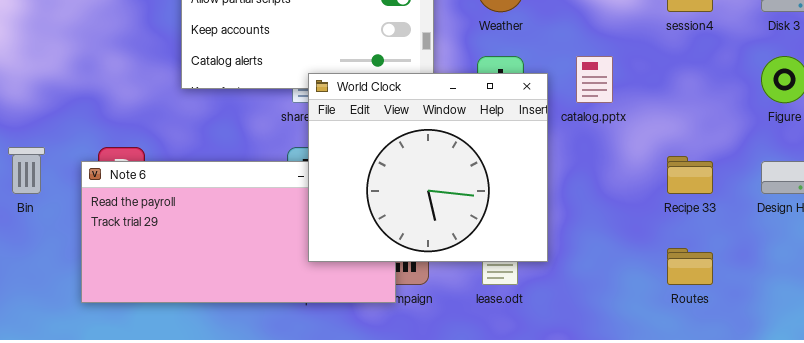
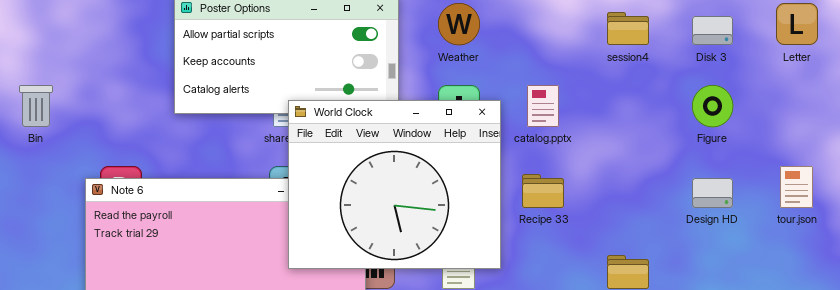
Bin: [8,147,45,194] -> [19,85,53,127], moved
Recipe 33: [667,156,713,194] -> [522,174,564,208], moved

